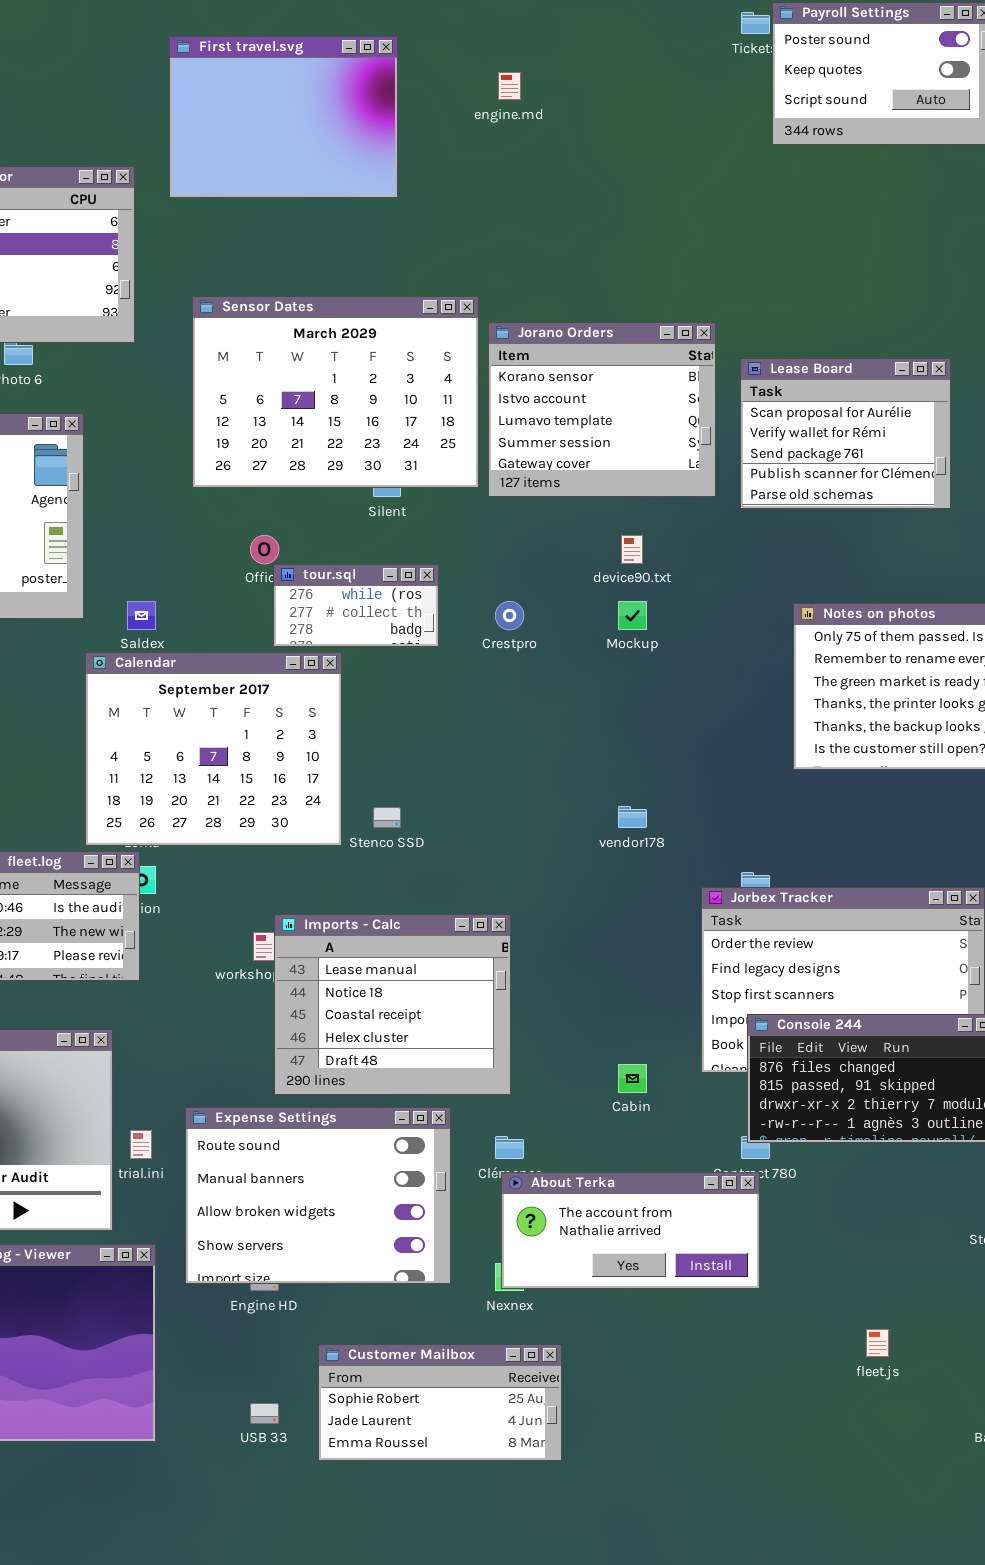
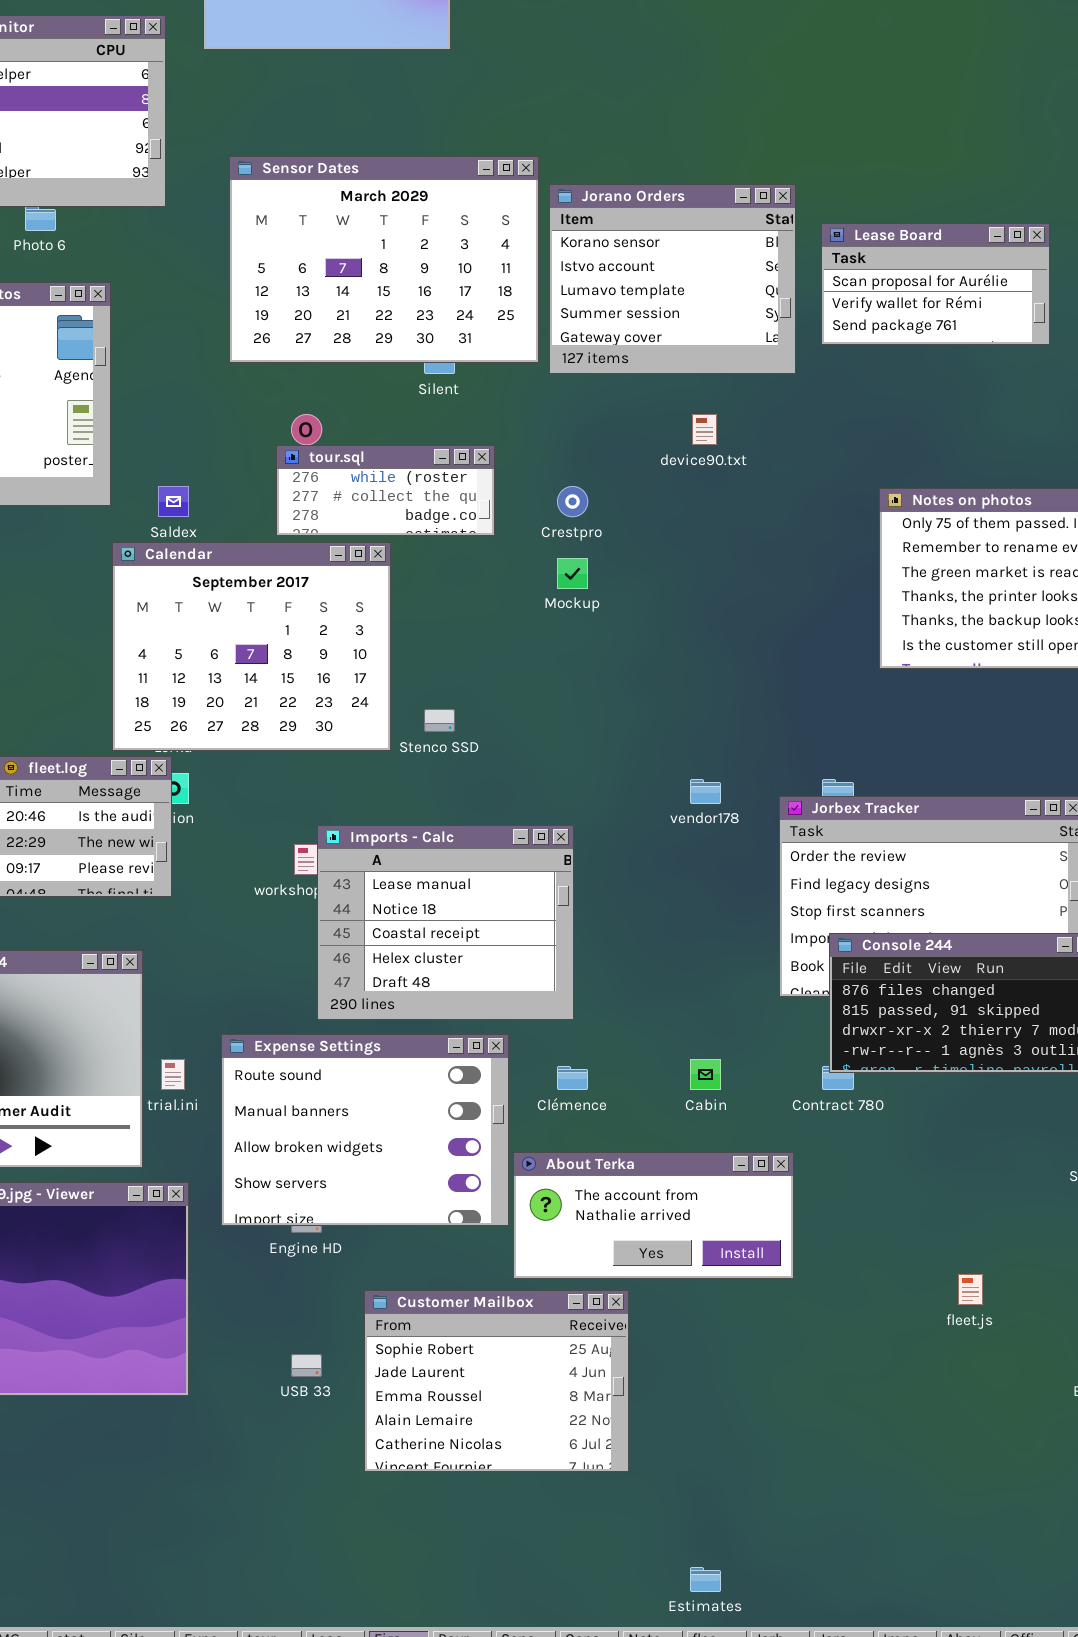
Lease Board: [740,358,951,509] -> [821,223,1050,345], resized
tour.sql: [273,564,439,647] -> [276,445,495,536], resized
Mockup: [618,601,647,630] -> [557,558,588,589], moved
vendor178: [618,806,647,828] -> [690,779,721,804], moved
Cabin: [618,1064,647,1093] -> [690,1059,721,1090], moved
About Terka: [501,1172,760,1289] -> [513,1152,794,1279], moved
Customer Mailbox: [318,1344,562,1461] -> [364,1290,629,1472], resized

